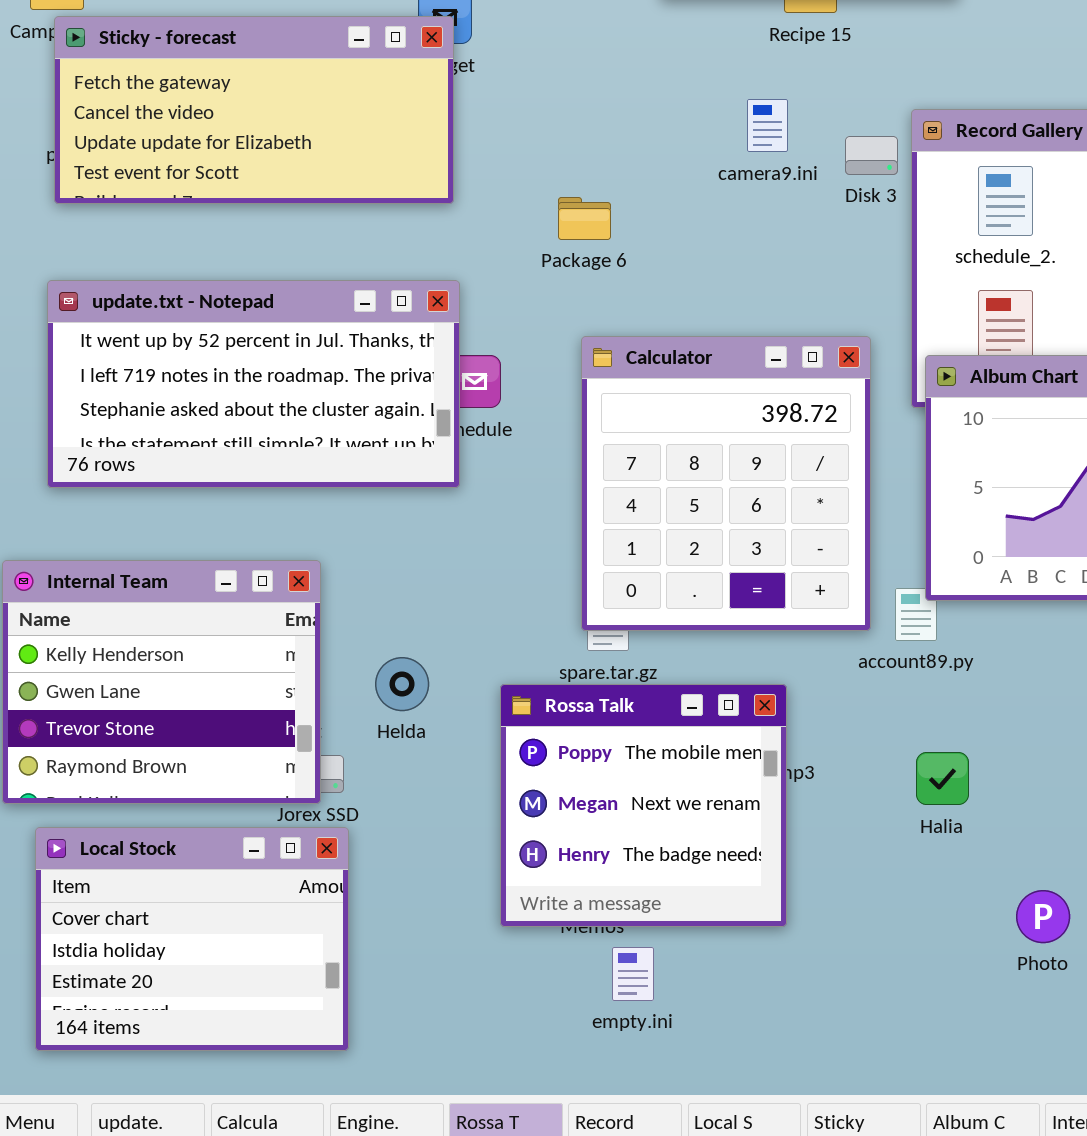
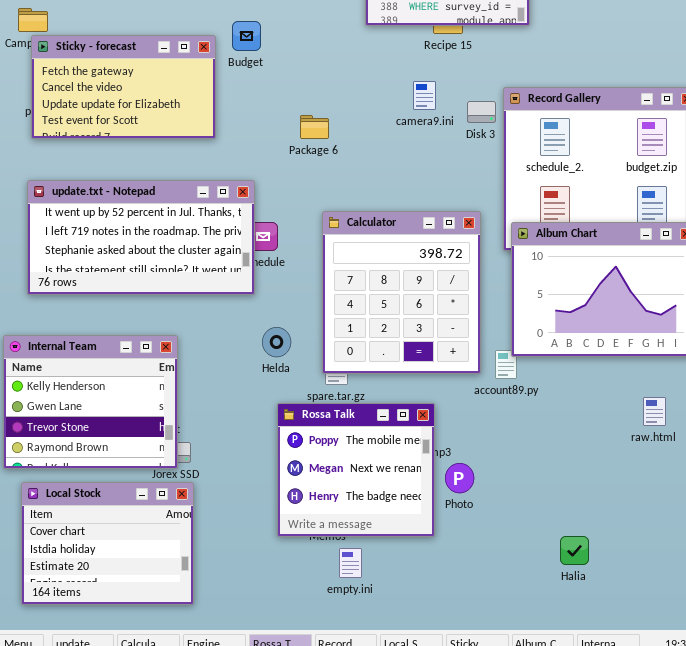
Sticky - forecast: [54,16,454,204] -> [31,35,216,139], resized
Package 6: [558,197,611,240] -> [300,115,329,139], moved
Helda: [375,657,429,711] -> [262,327,291,357], moved
Halia: [916,752,969,805] -> [560,536,589,565], moved
Photo: [1016,890,1070,943] -> [445,463,474,493], moved

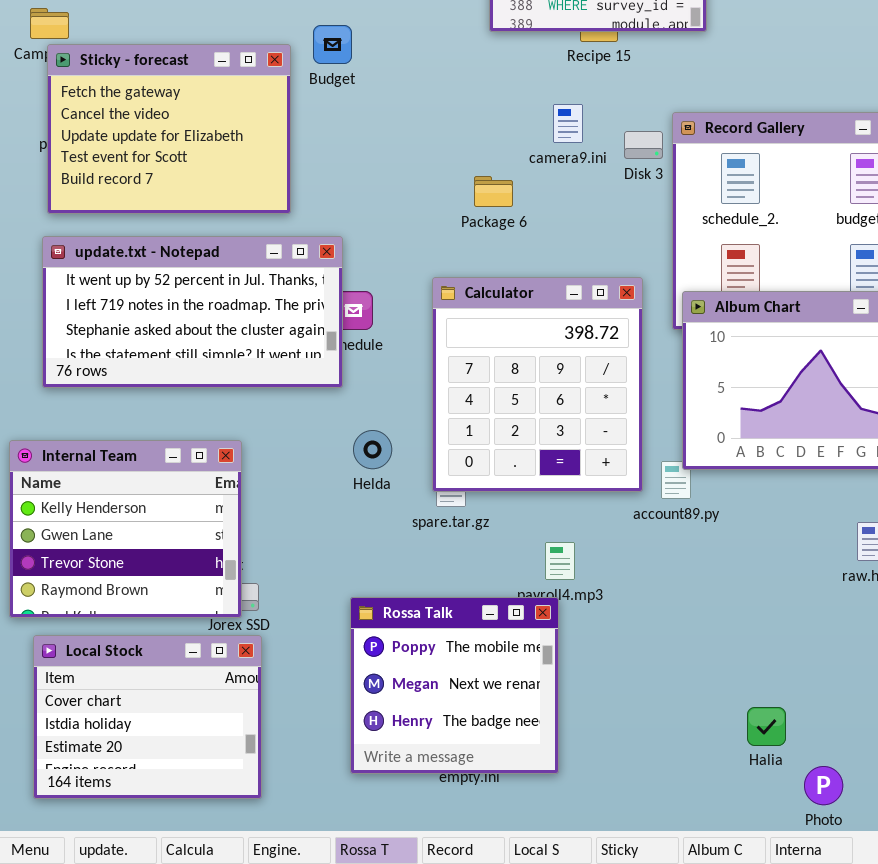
Sticky - forecast: [31,35,216,139] -> [47,44,291,214], resized
Package 6: [300,115,329,139] -> [474,176,513,207], moved
Rossa Talk: [277,403,435,537] -> [350,597,559,774], moved
Photo: [445,463,474,493] -> [804,766,843,805], moved

